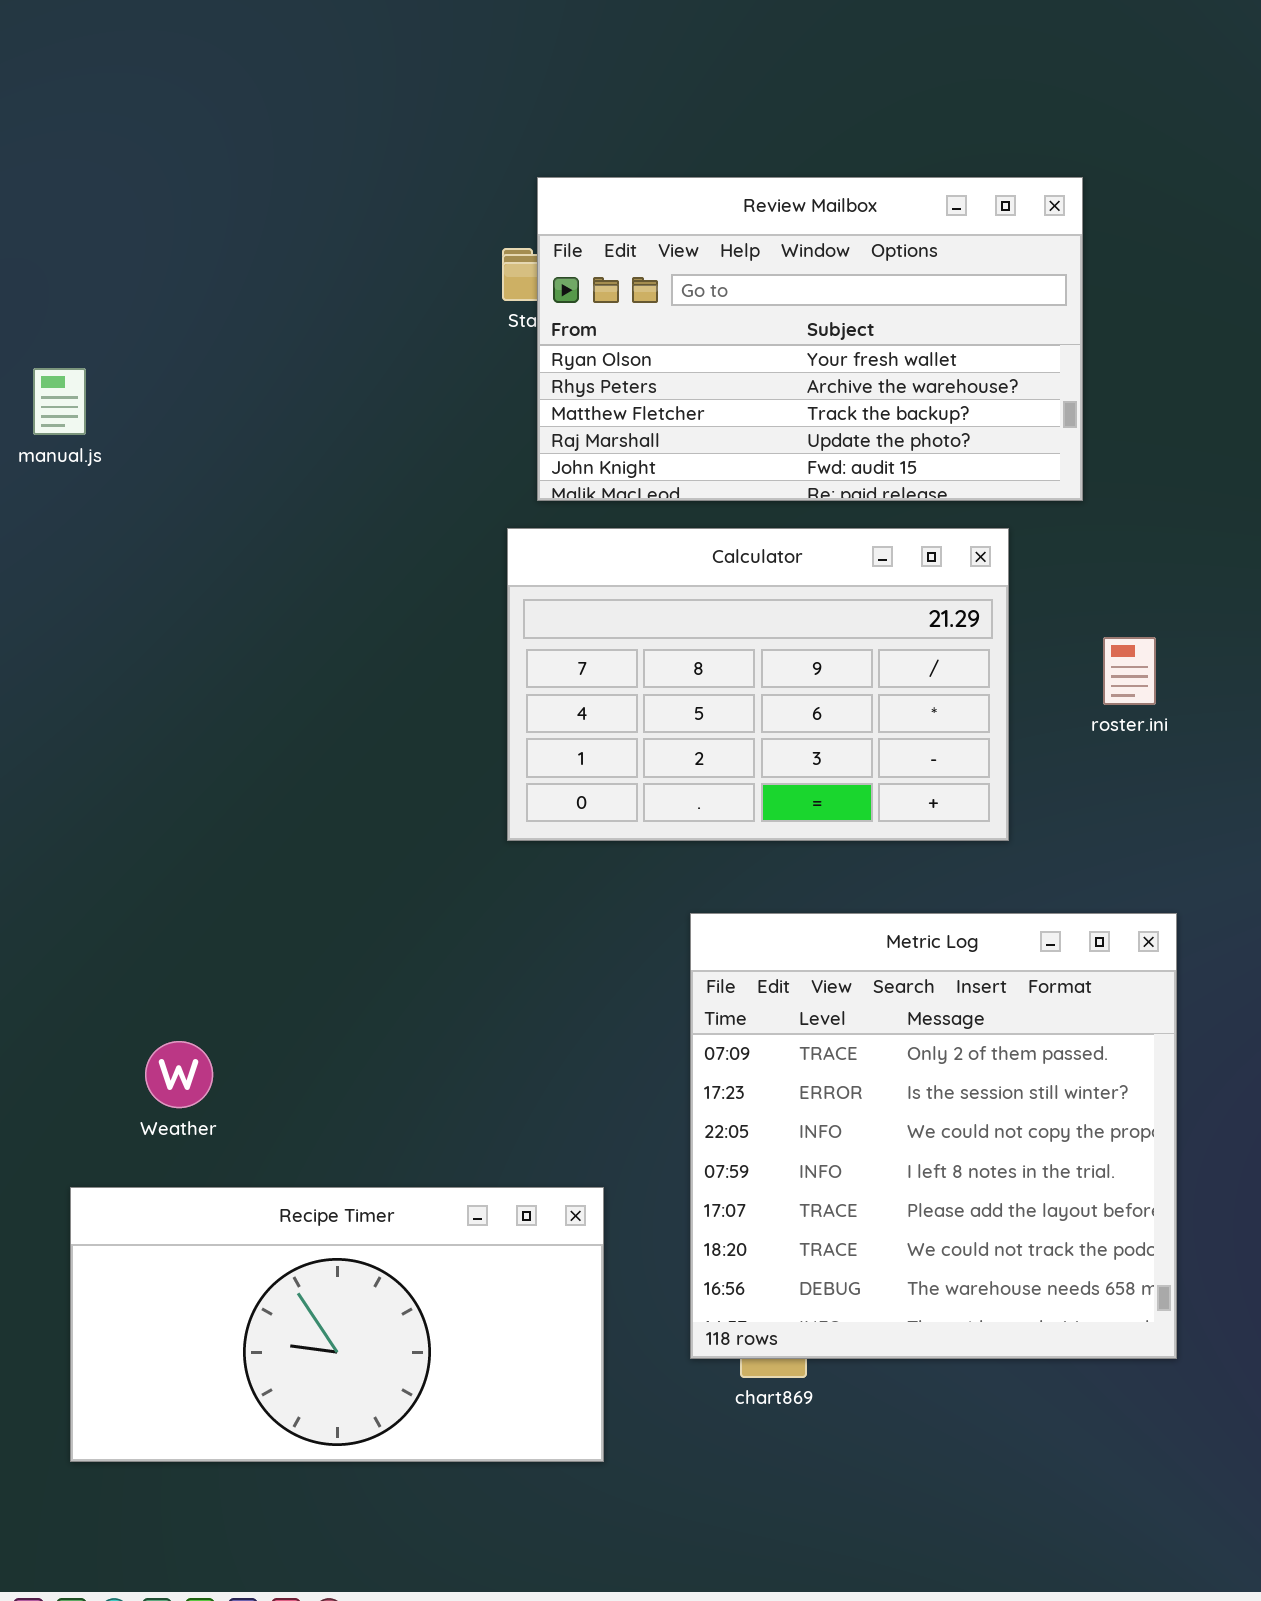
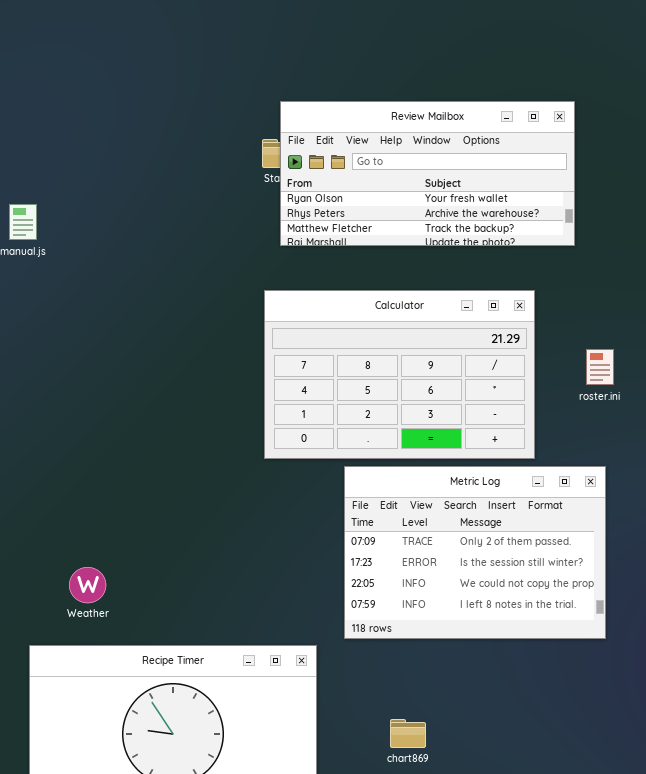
Review Mailbox: [537,177,1083,501] -> [280,101,575,246], resized
Metric Log: [690,913,1177,1359] -> [344,466,606,639], moved, resized

